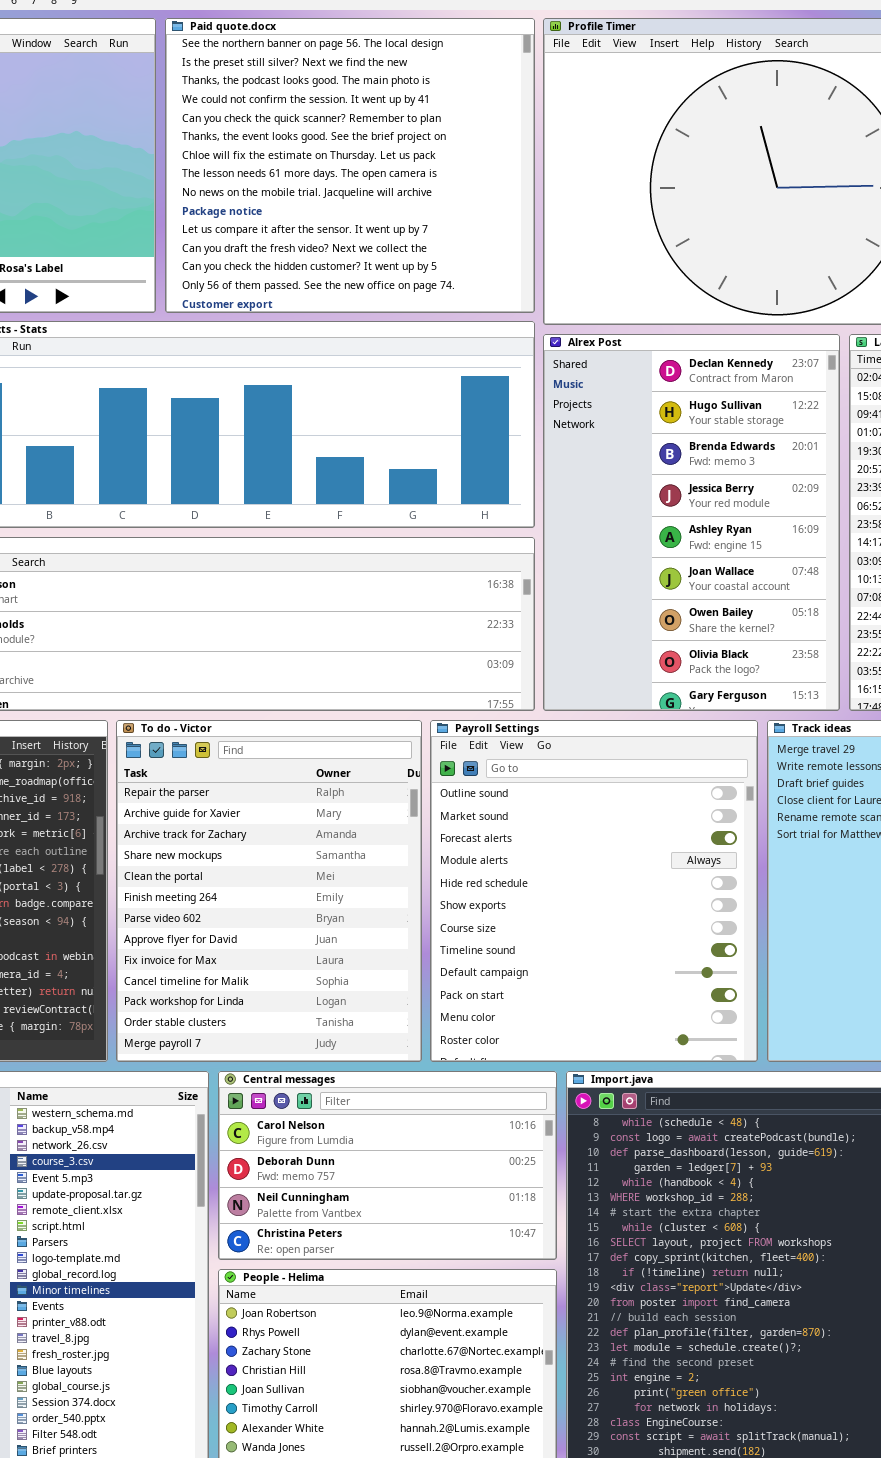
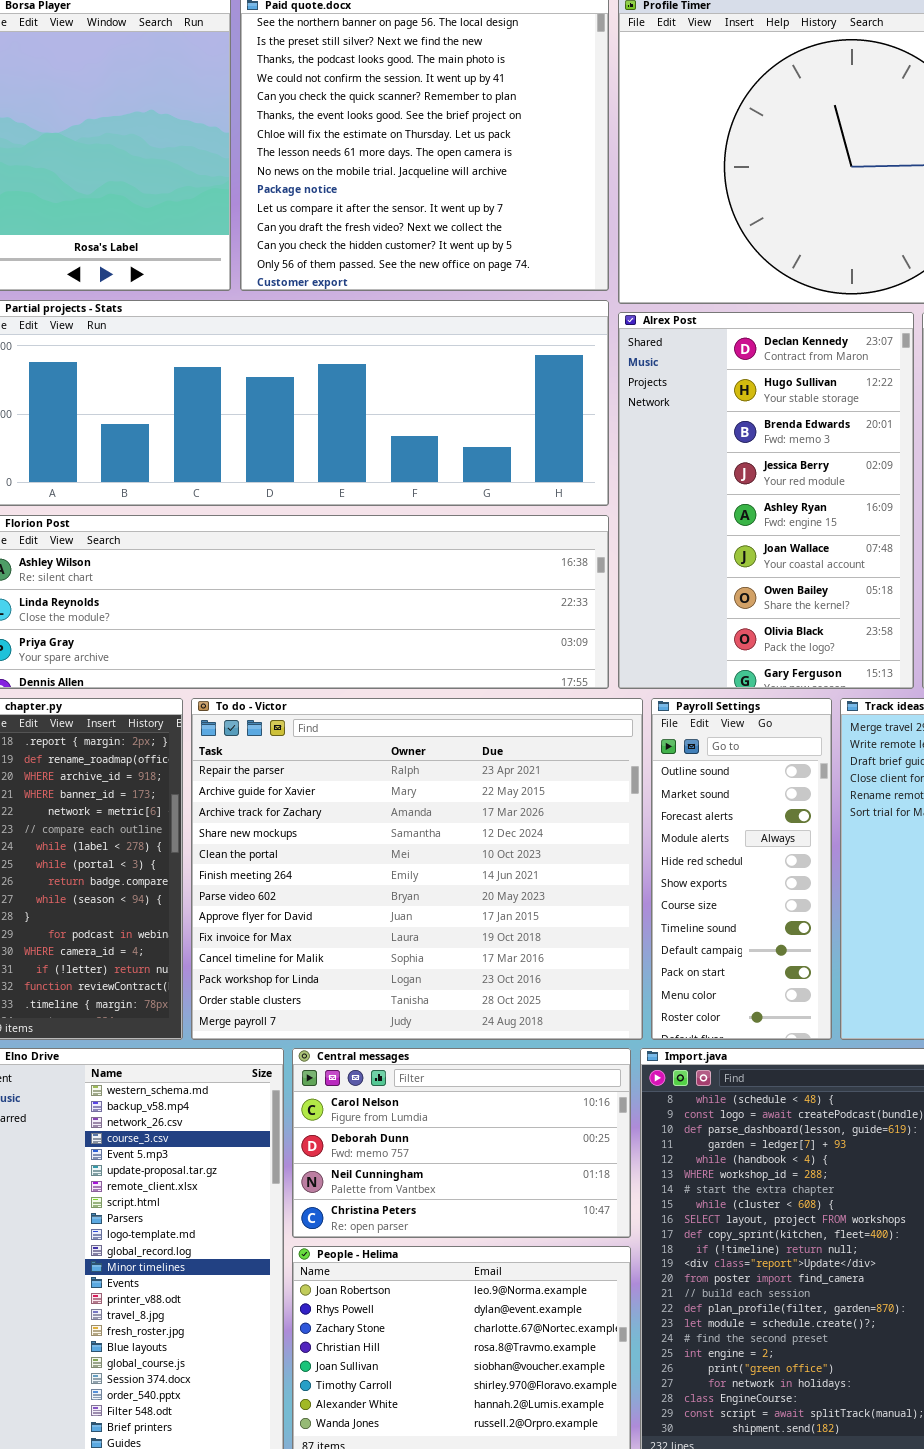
To do - Victor: [116,720,422,1062] -> [191,698,643,1040], resized
Payroll Settings: [430,720,758,1062] -> [651,698,832,1040], resized

